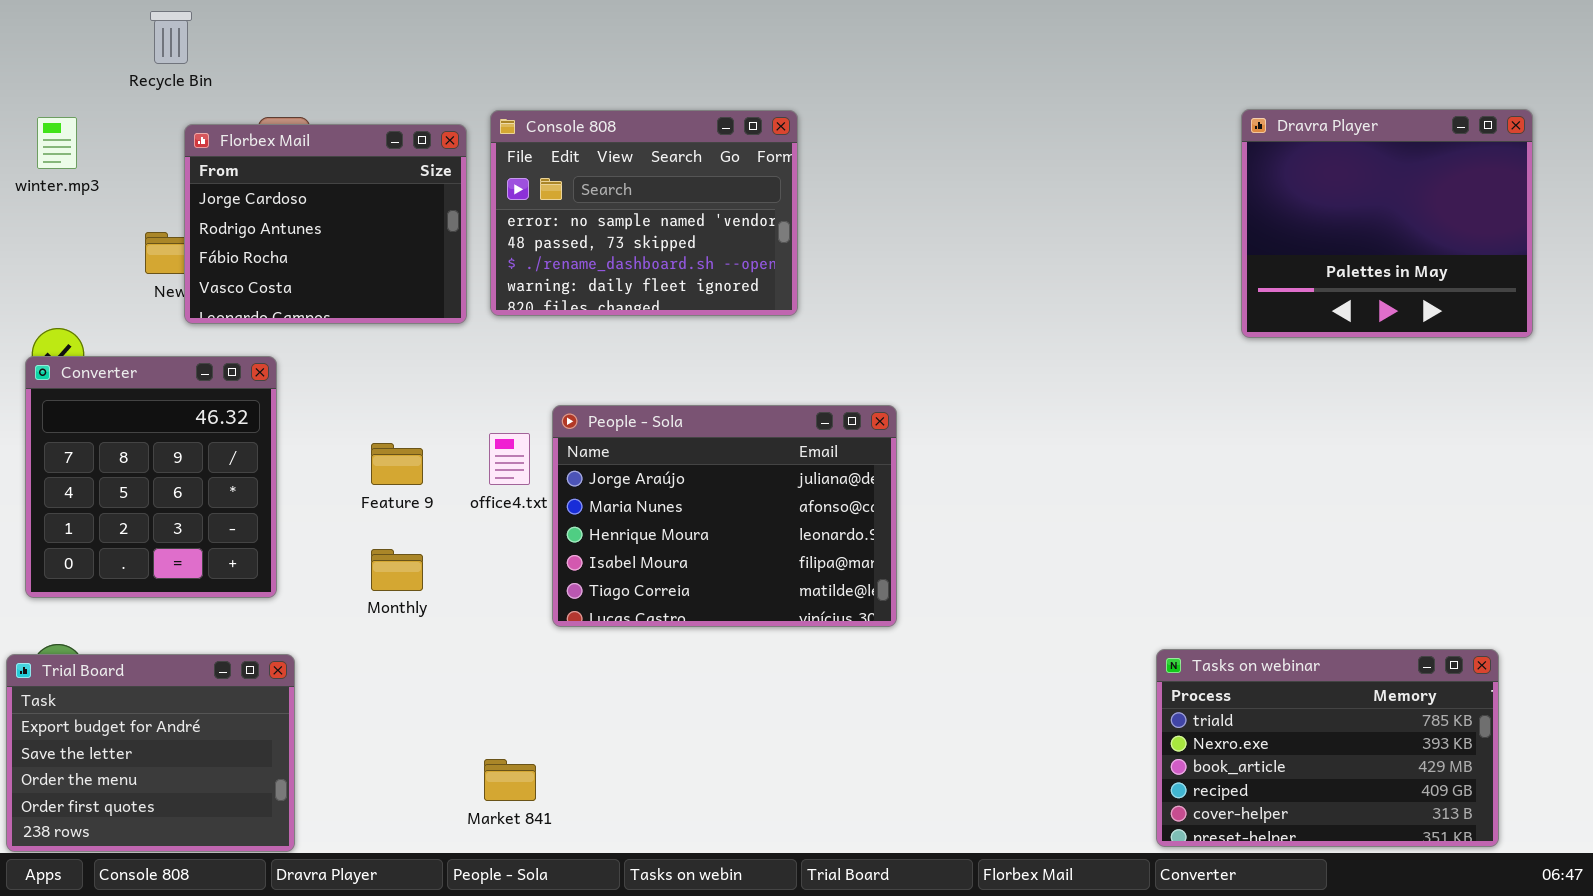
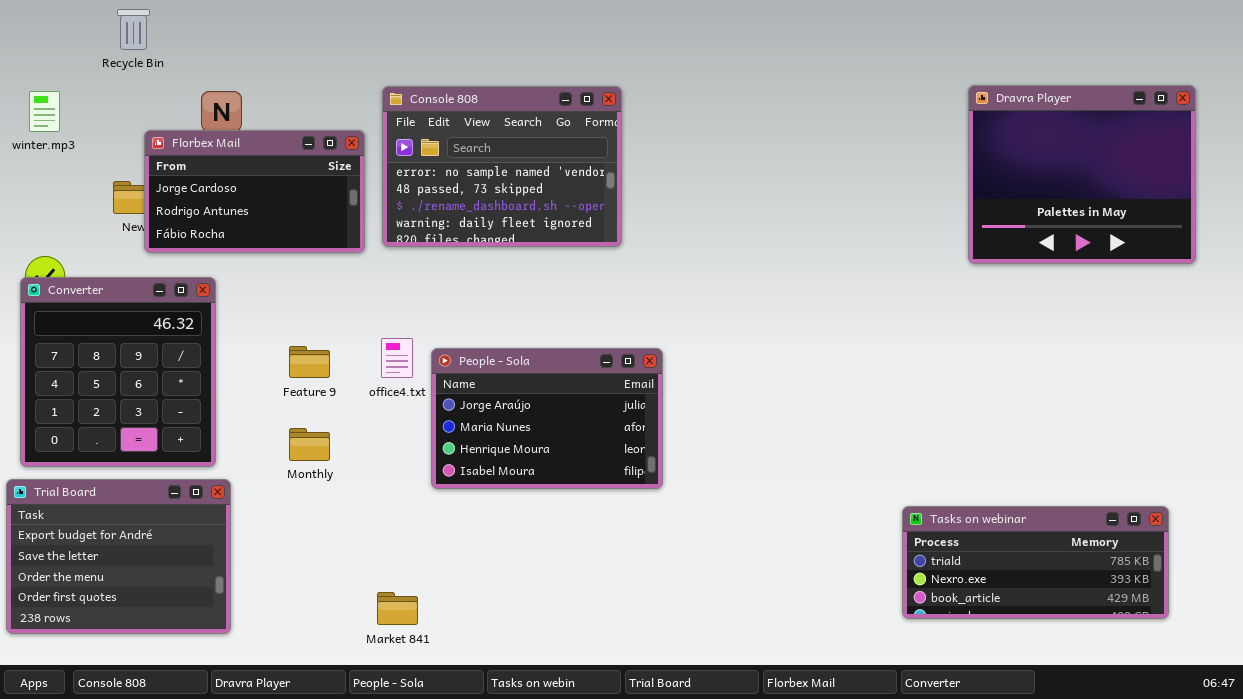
Florbex Mail: [184,124,467,324] -> [144,130,365,253], resized
People - Sola: [552,405,897,627] -> [431,348,663,489], resized
Tasks on webinar: [1156,649,1499,847] -> [902,506,1169,619], resized
Trial Board: [6,654,295,852] -> [6,479,231,634], moved

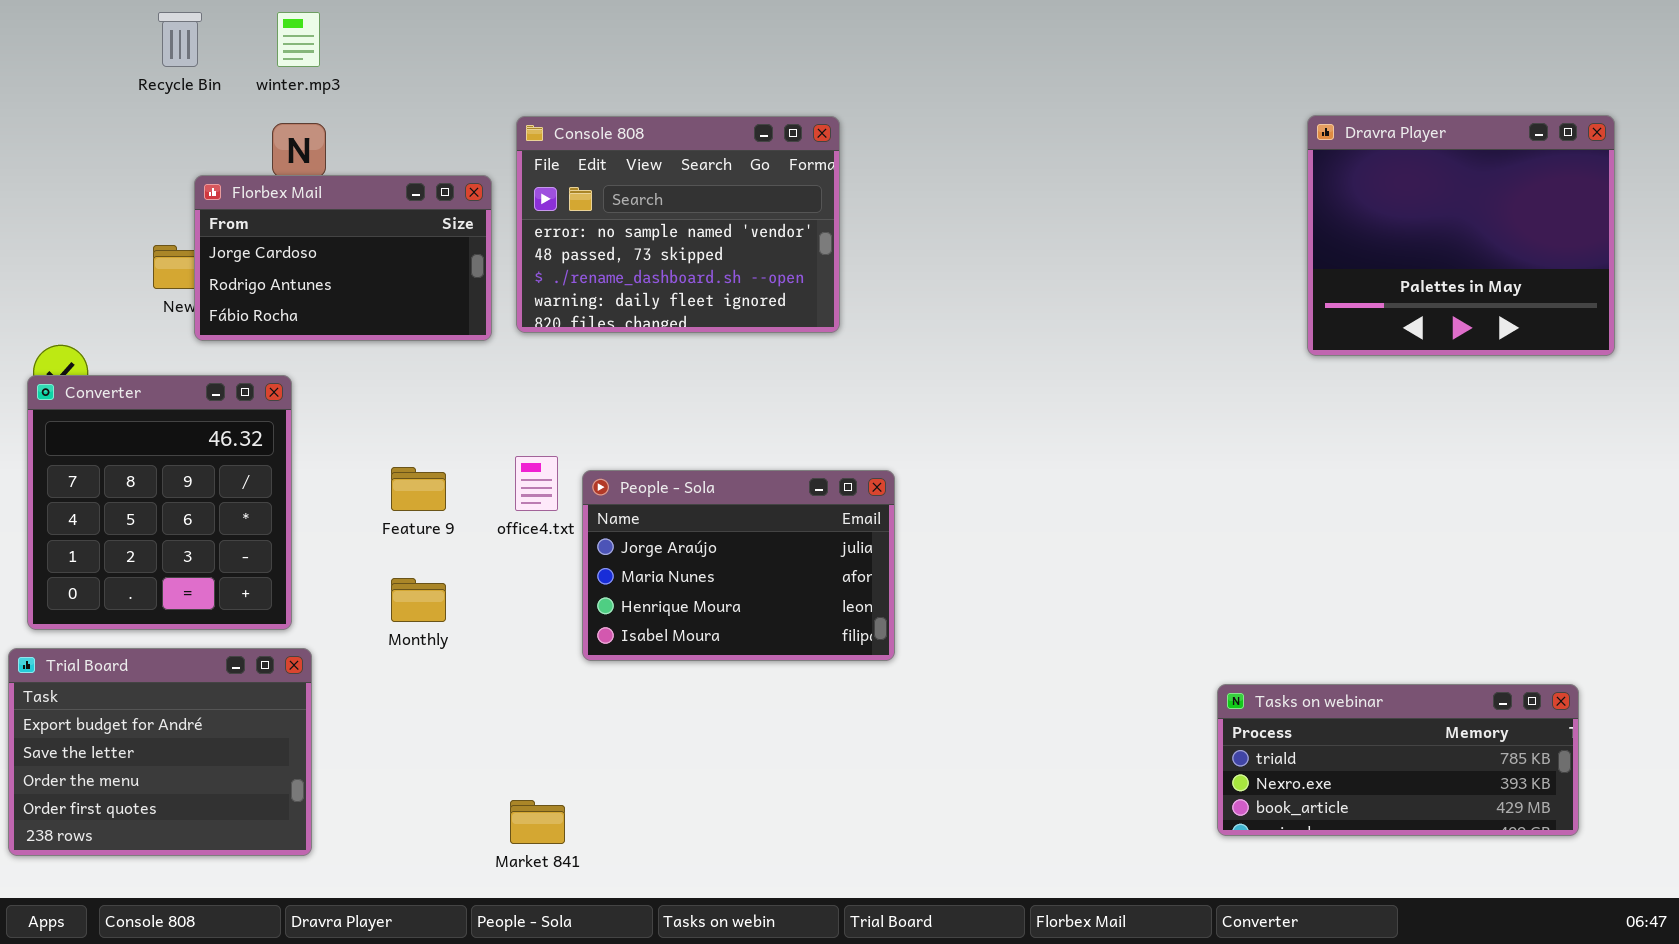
winter.mp3: [29,91,60,132] -> [277,12,320,67], moved

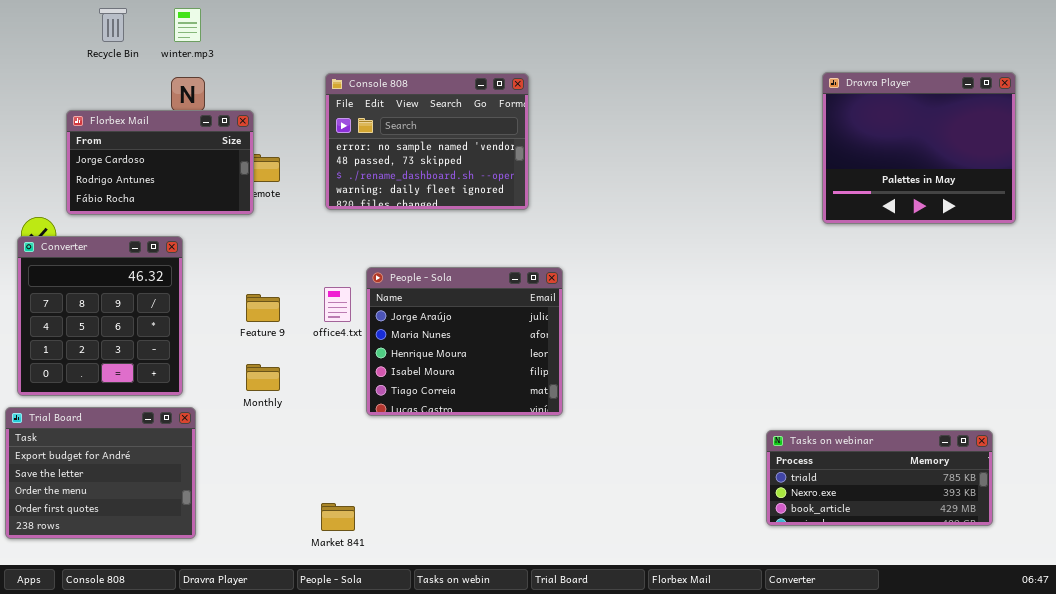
Florbex Mail: [194,175,492,341] -> [66,110,254,215], moved
People - Sola: [582,470,895,661] -> [366,267,563,416], resized

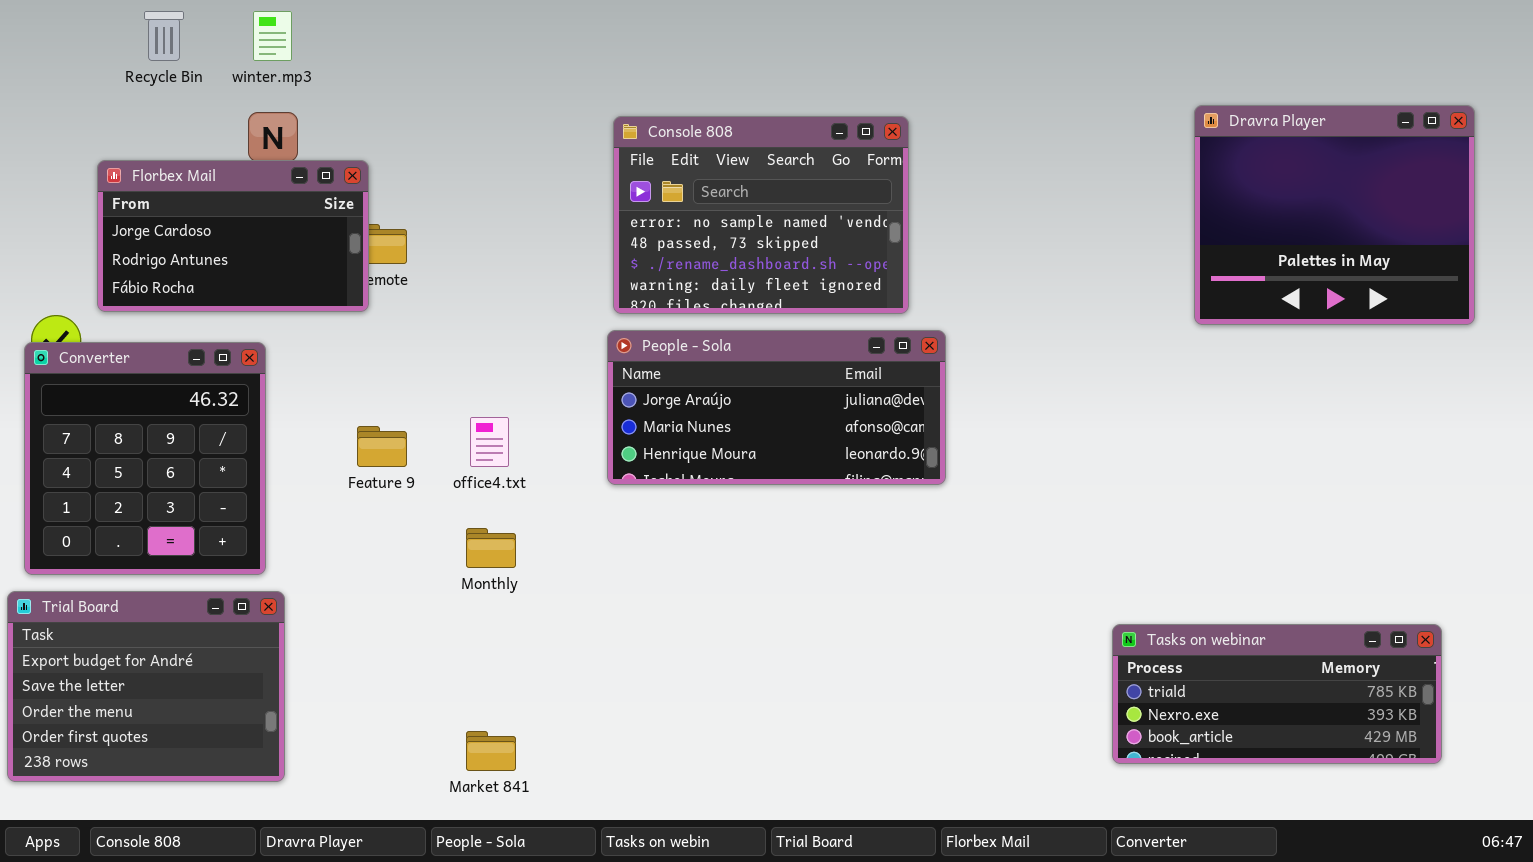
Console 808: [325,73,529,210] -> [613,116,909,314], moved
People - Sola: [366,267,563,416] -> [607,330,946,485], moved, resized
Monthly: [246,364,280,391] -> [466,528,516,568], moved

